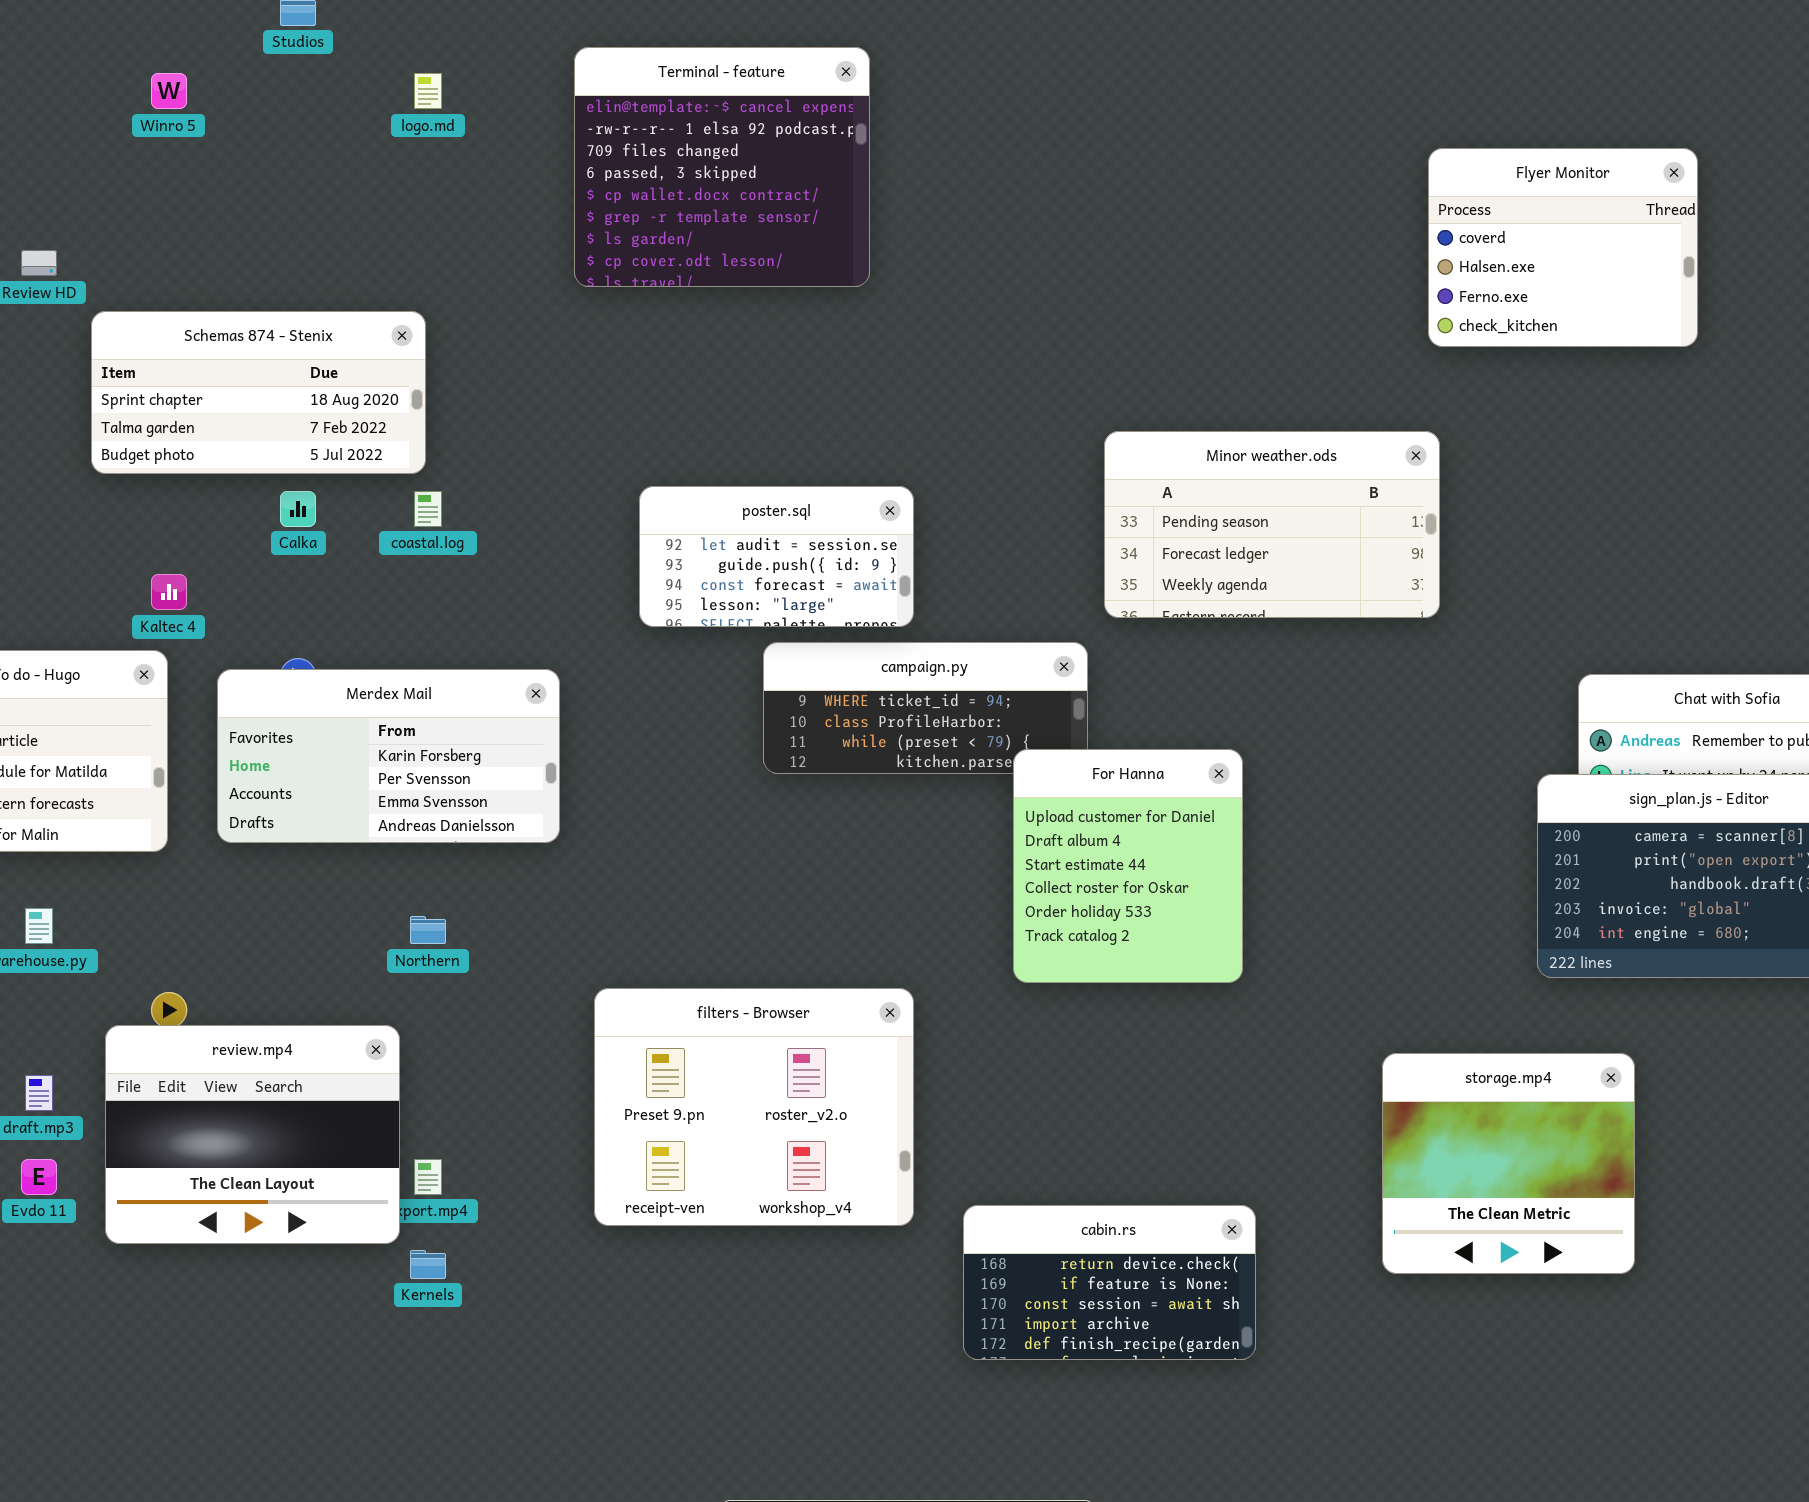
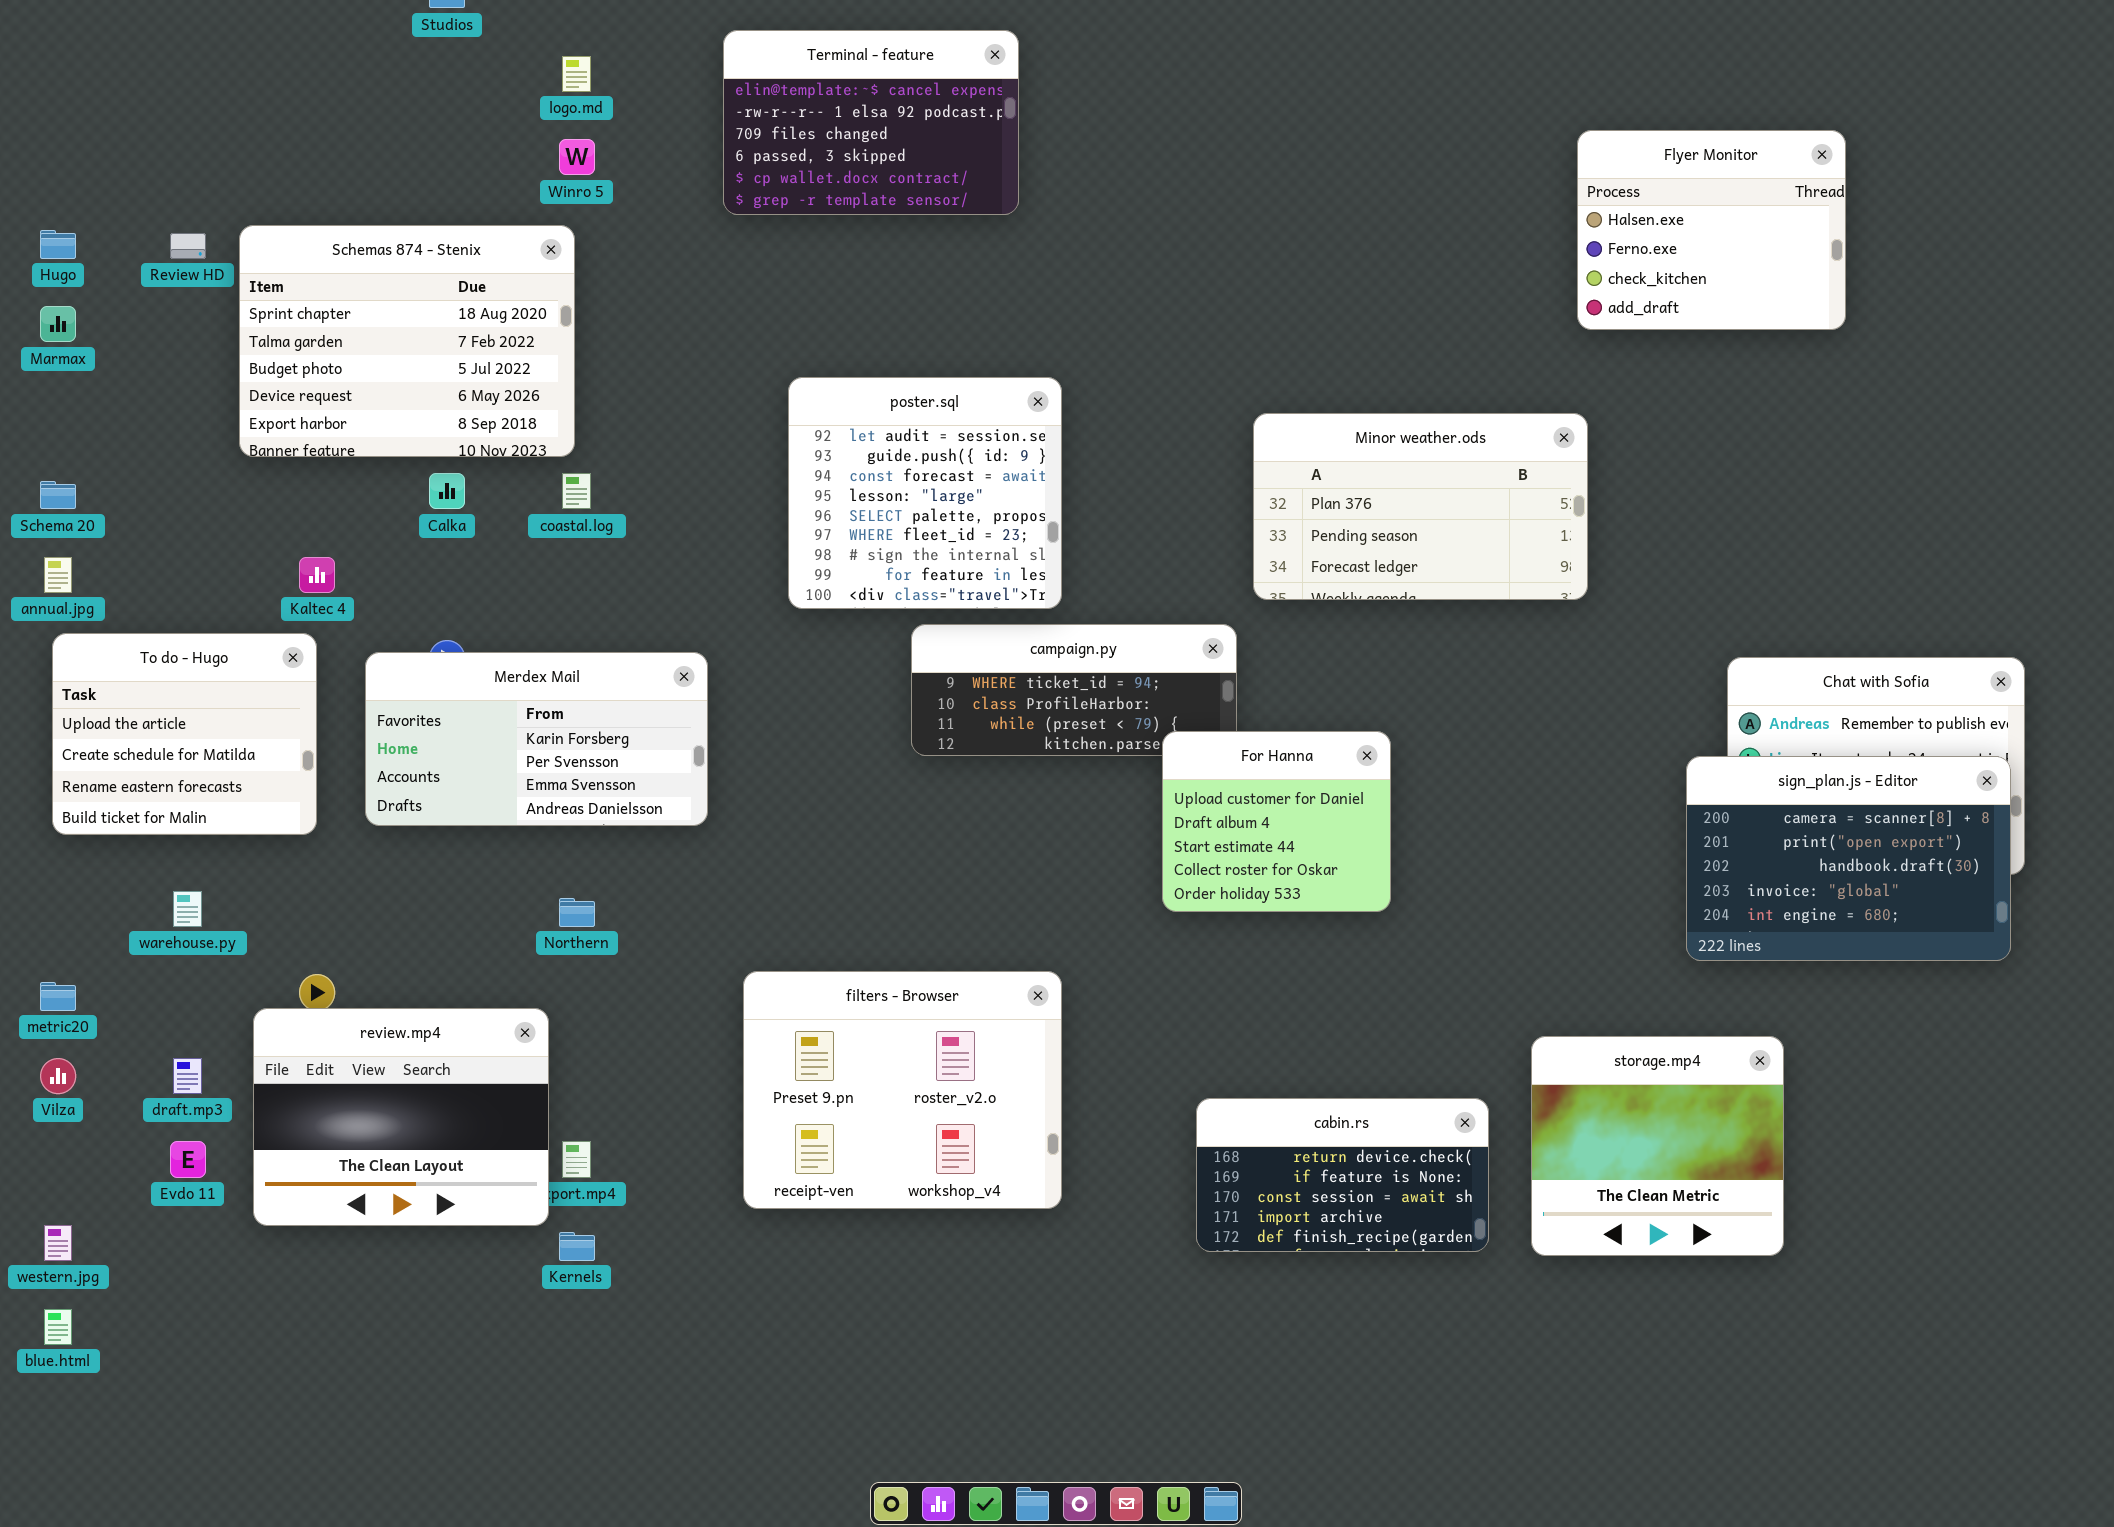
Terminal - feature: [574,47,870,287] -> [723,30,1019,215], resized
Winro 5: [151,73,187,109] -> [559,139,595,175], moved
Flyer Monitor: [1428,148,1698,347] -> [1577,130,1846,330], scrolled down 1 row
Schemas 874 - Stenix: [91,311,426,474] -> [239,225,575,457], resized
Minor weather.ods: [1104,431,1440,618] -> [1253,413,1588,600], scrolled up 1 row
poster.sql: [639,486,914,627] -> [788,377,1062,609], resized
For Hanna: [1013,749,1243,983] -> [1162,731,1391,912], resized
cabin.rs: [963,1205,1256,1360] -> [1196,1098,1489,1252], moved

